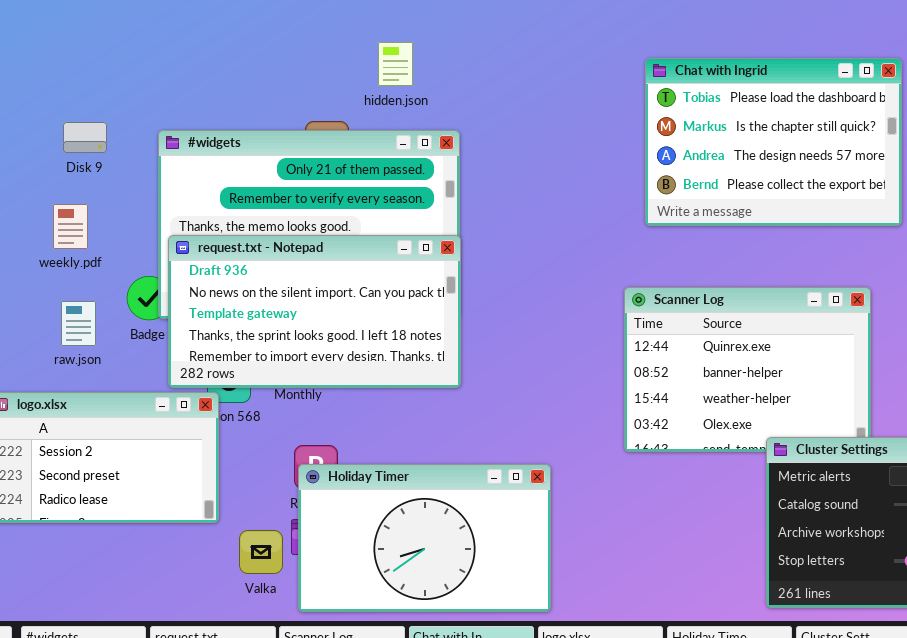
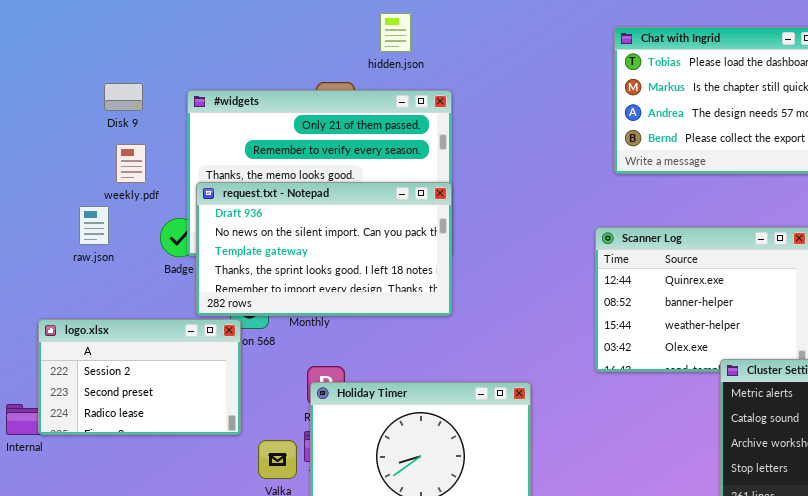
weekly.pdf: [53,204,88,249] -> [116,144,146,183], moved
raw.json: [61,301,96,346] -> [79,206,109,245], moved

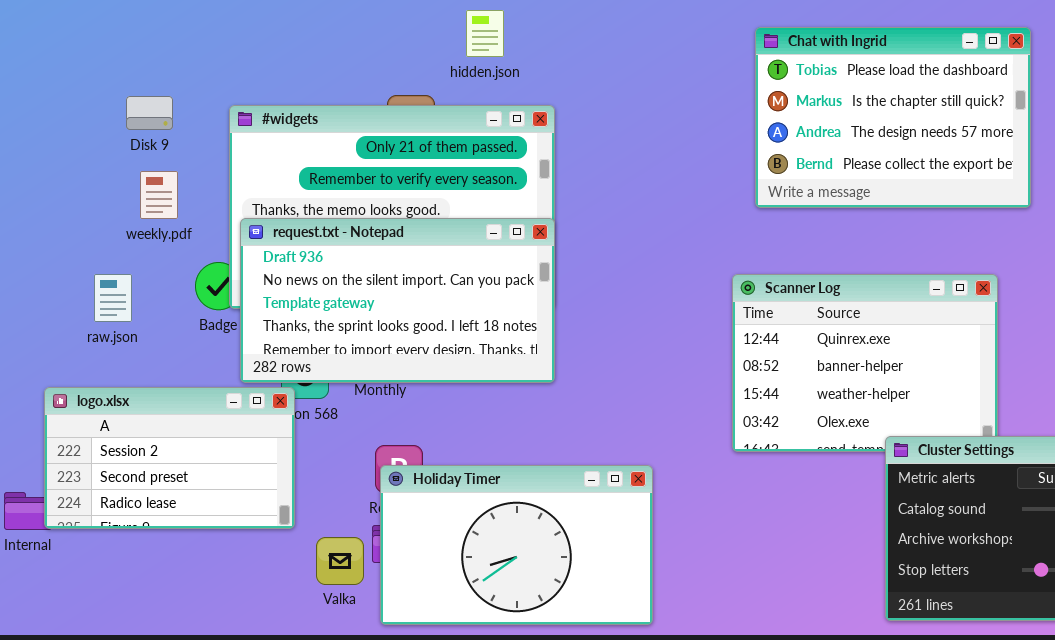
raw.json: [79,206,109,245] -> [94,274,132,322], moved

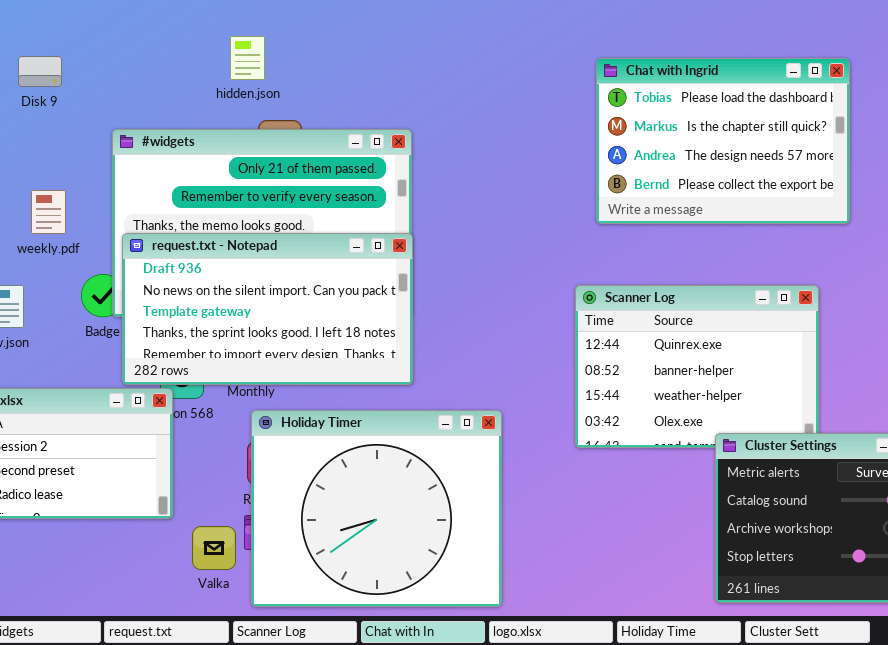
hidden.json: [466,10,504,57] -> [230,36,265,80], moved
Disk 9: [126,96,173,130] -> [18,56,62,87], moved
Holiday Timer: [380,465,653,625] -> [251,410,502,607], resized

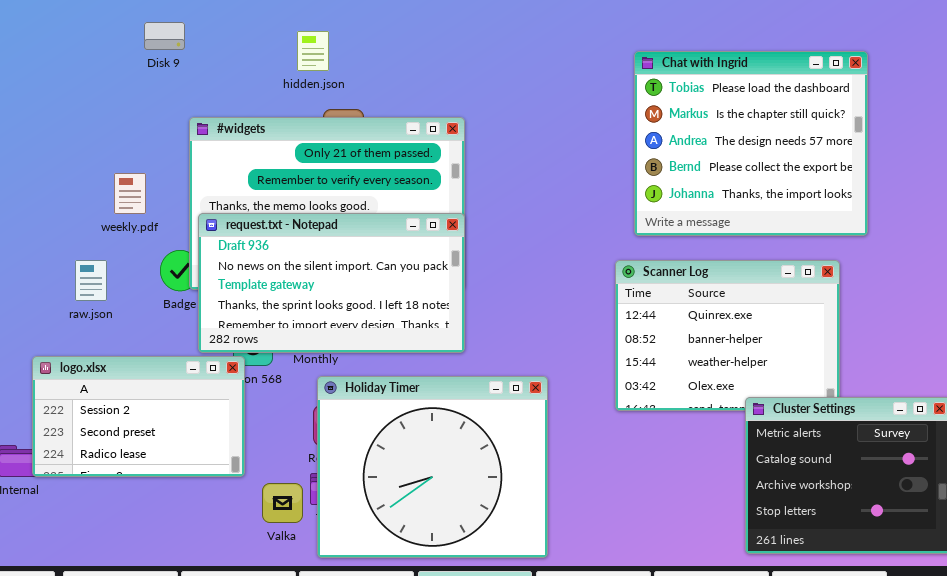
Disk 9: [18,56,62,87] -> [144,22,185,50], moved
Chat with Ingrid: [596,58,850,224] -> [634,51,868,236], resized

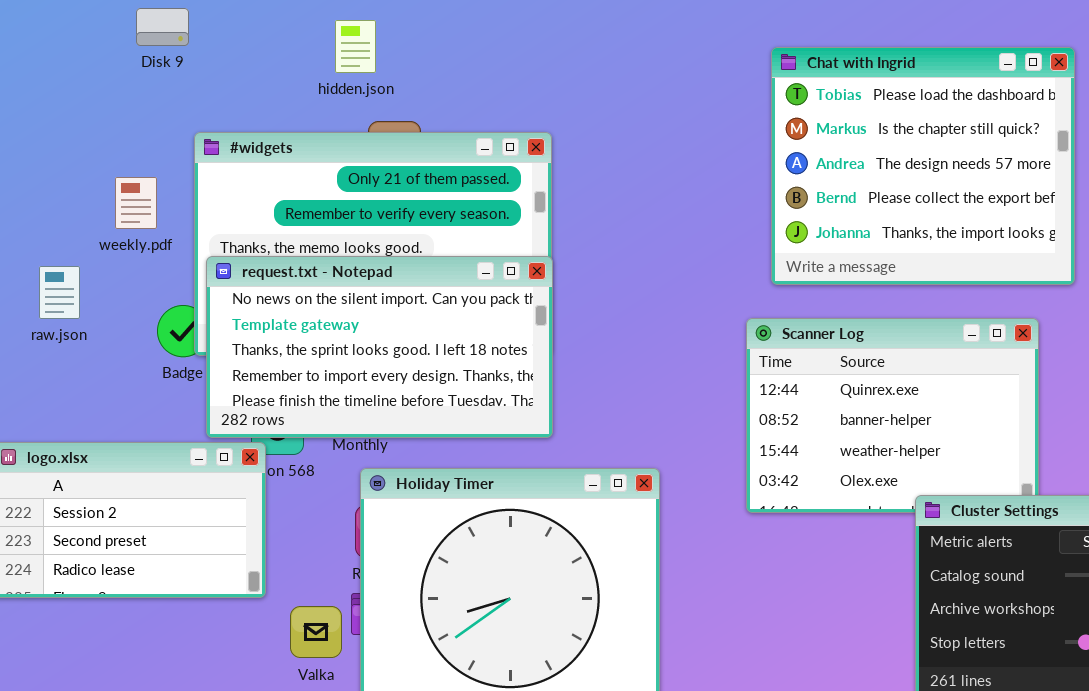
weekly.pdf: [114,173,146,214] -> [115,177,157,229], moved
request.txt - Notepad: [198,213,465,353] -> [206,256,553,438], scrolled down 1 row
raw.json: [75,260,107,301] -> [39,266,80,319], moved

